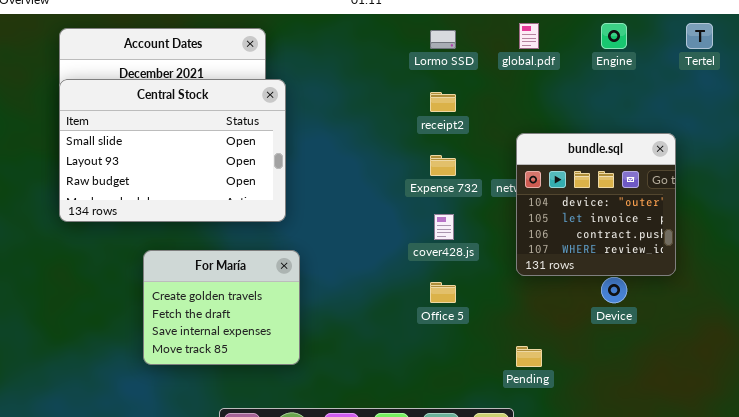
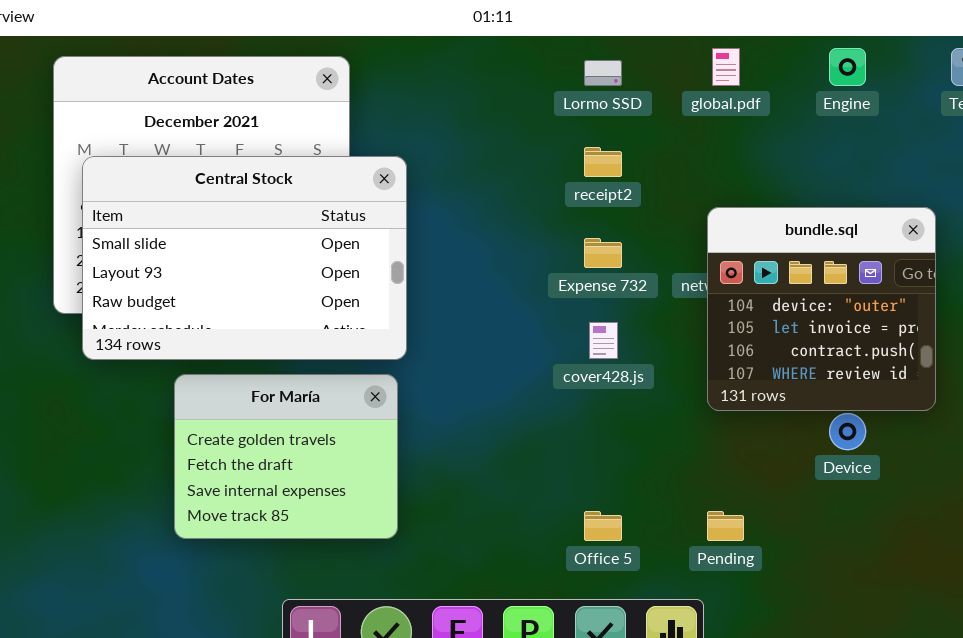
Central Stock: [59,79,286,222] -> [82,156,407,360], moved
Office 5: [430,282,456,303] -> [584,511,622,541], moved

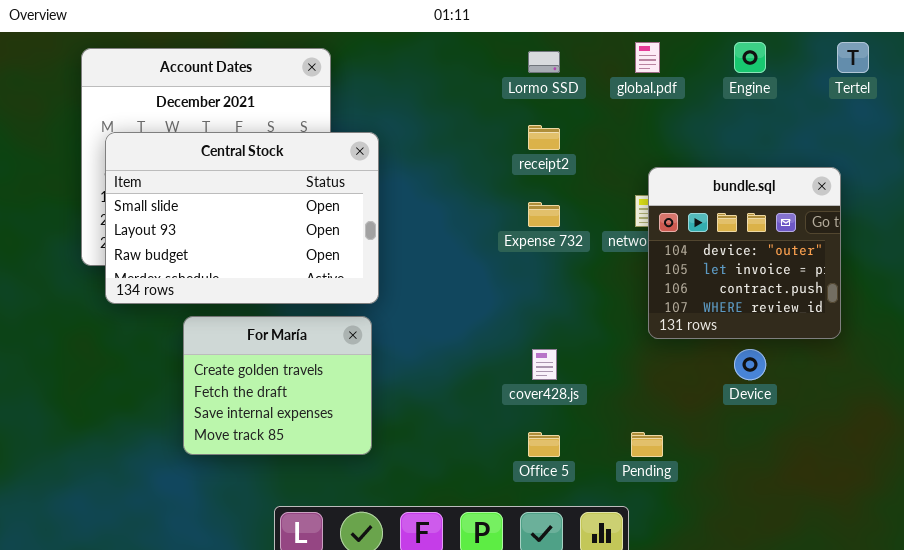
bundle.sql: [707,207,936,411] -> [648,167,841,339], moved
cover428.js: [589,322,618,359] -> [532,349,557,380], moved

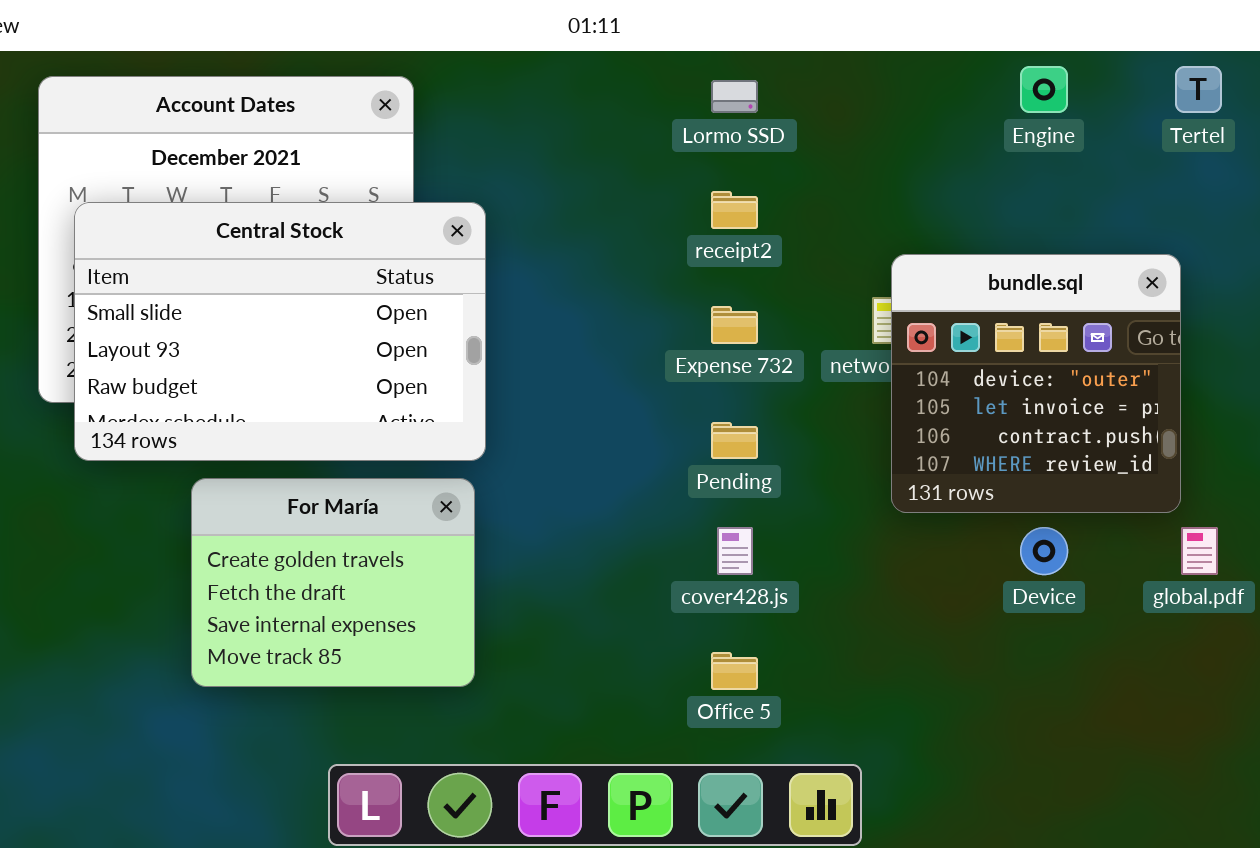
global.pdf: [635,42,660,73] -> [1181,527,1218,575], moved
Pending: [631,432,663,457] -> [711,422,758,459], moved

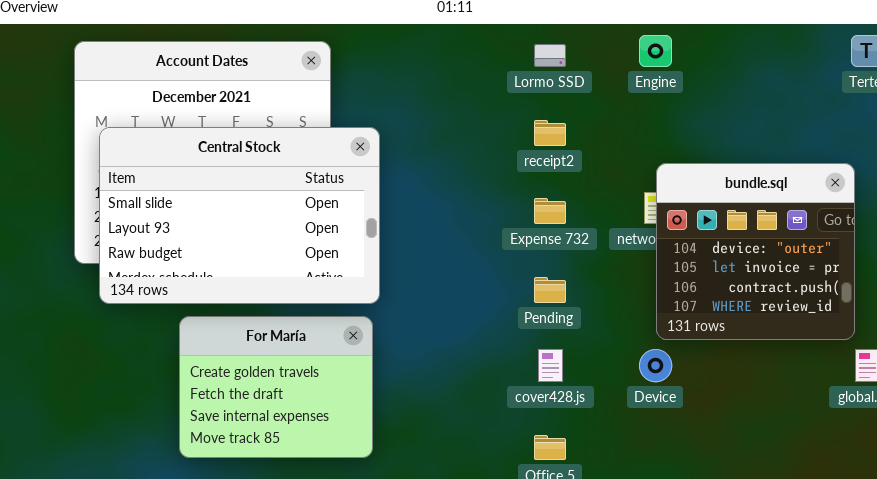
Engine: [1020,66,1068,113] -> [639,35,672,67], moved
Device: [1020,527,1068,575] -> [639,349,672,382], moved

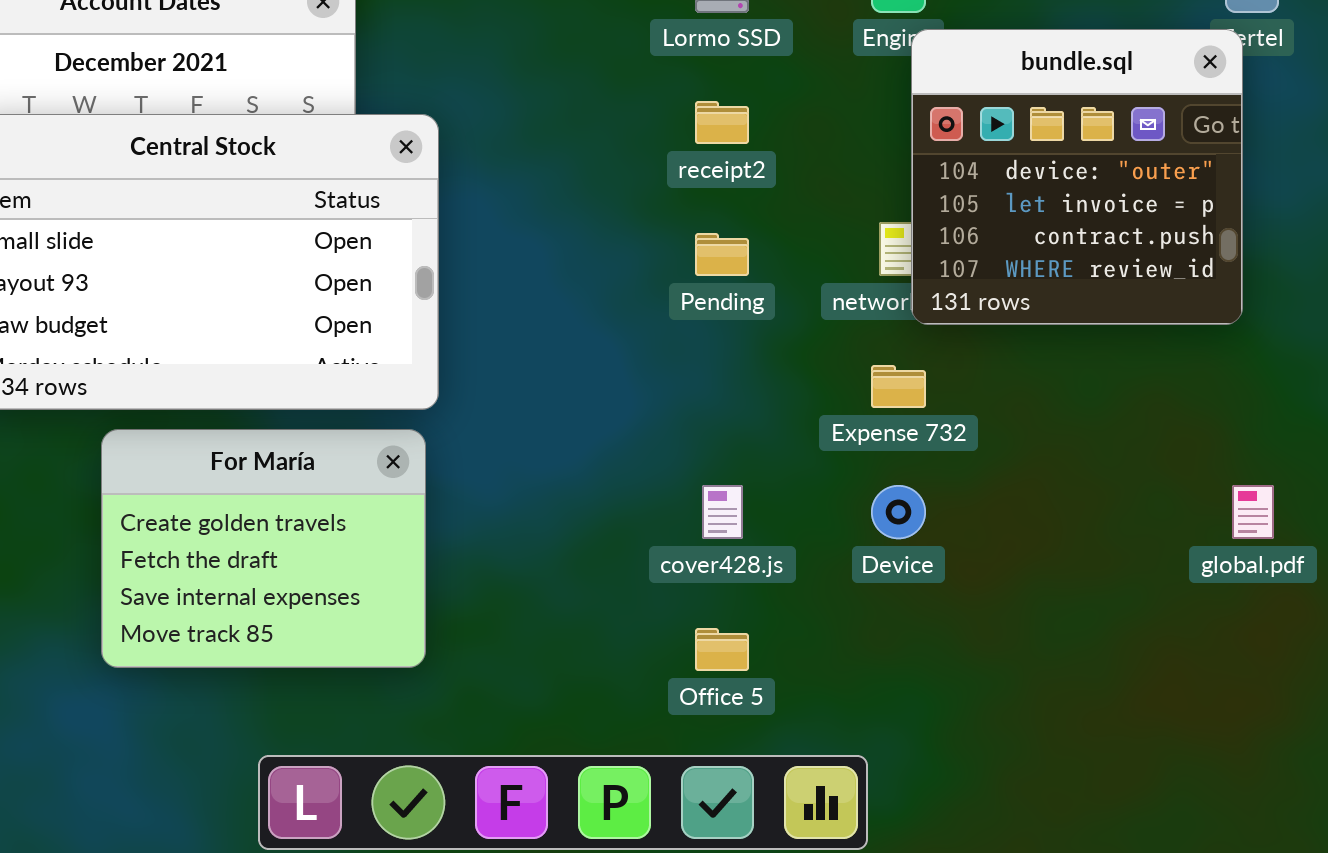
bundle.sql: [656,163,855,340] -> [911,29,1243,325], moved
Expense 732: [534,198,566,224] -> [871,365,926,408], moved
Pending: [534,277,566,303] -> [695,233,749,276], moved

